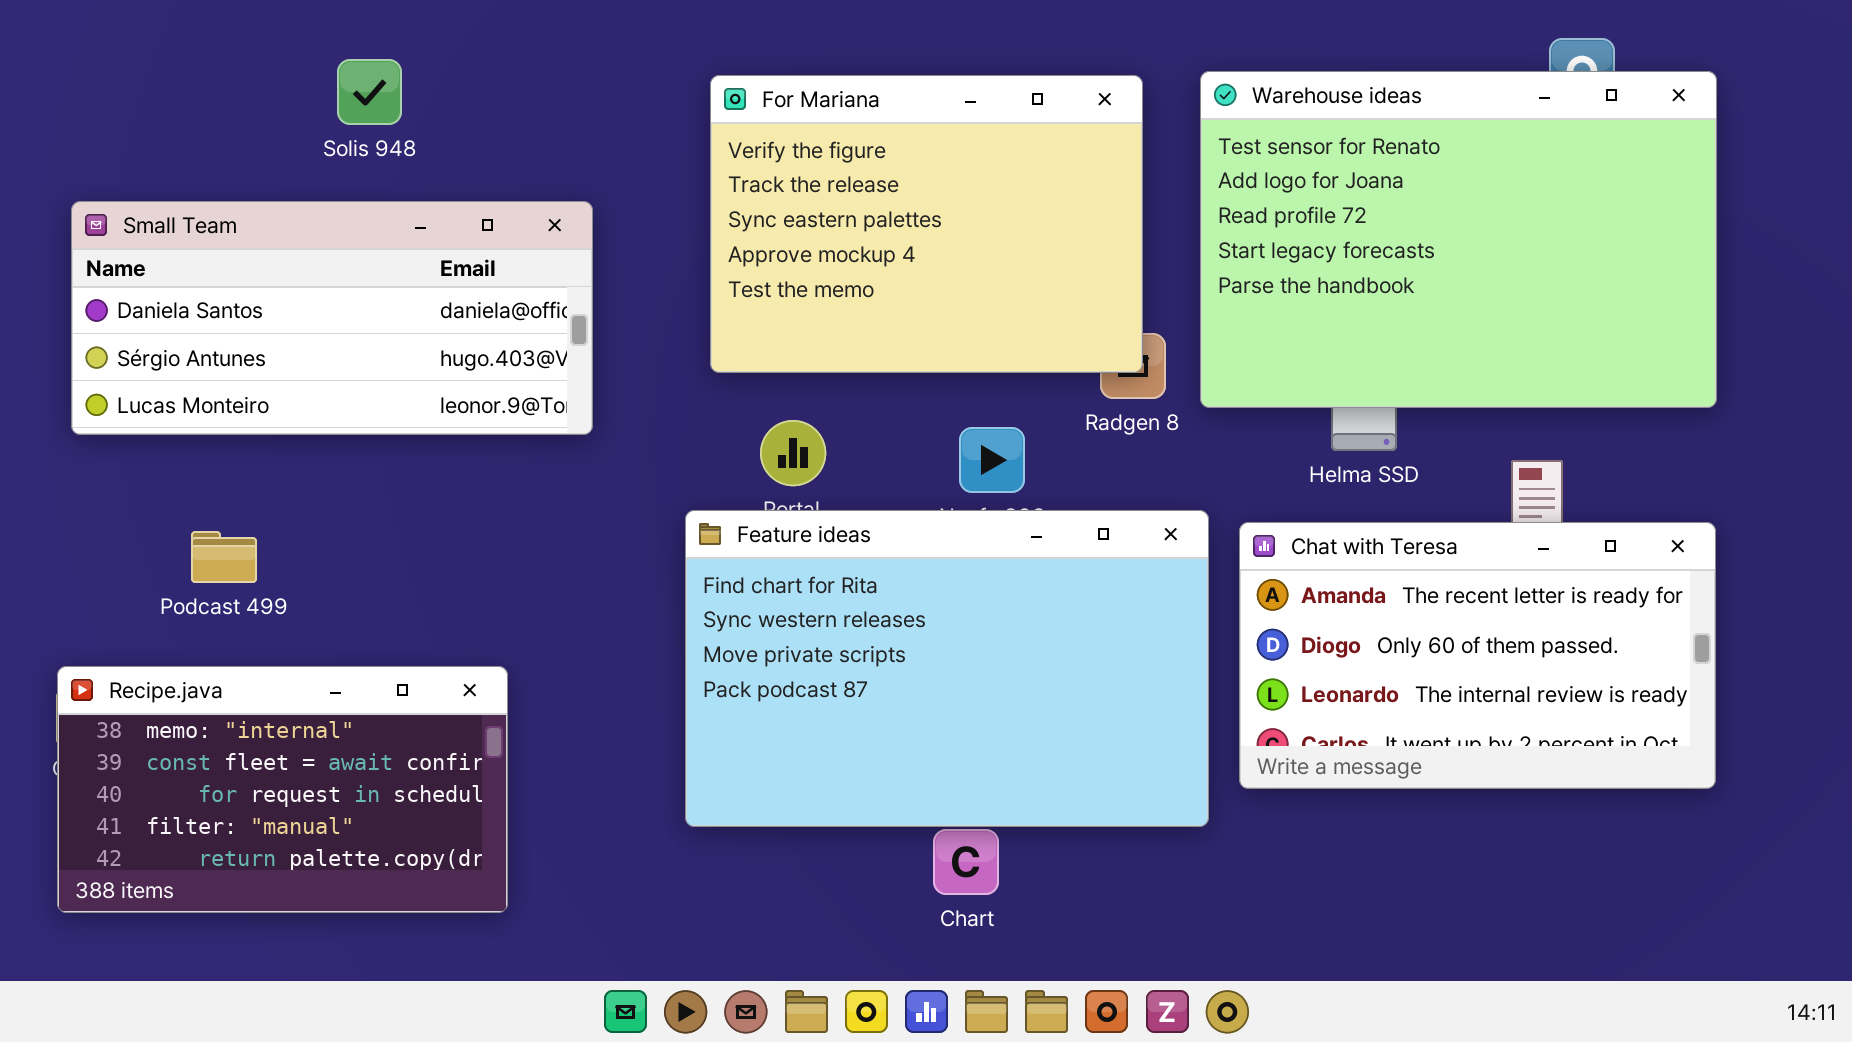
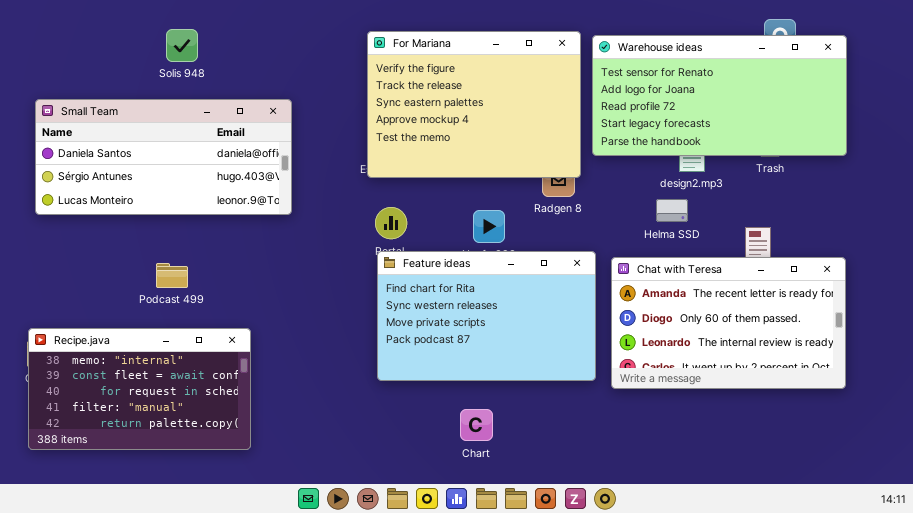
Warehouse ideas: [1200,71,1717,408] -> [592,35,847,156], resized
For Mariana: [710,75,1143,373] -> [367,31,581,178], moved
Feature ideas: [685,510,1209,827] -> [377,251,596,381], resized
Podcast 499: [191,531,257,583] -> [156,263,188,288], moved

